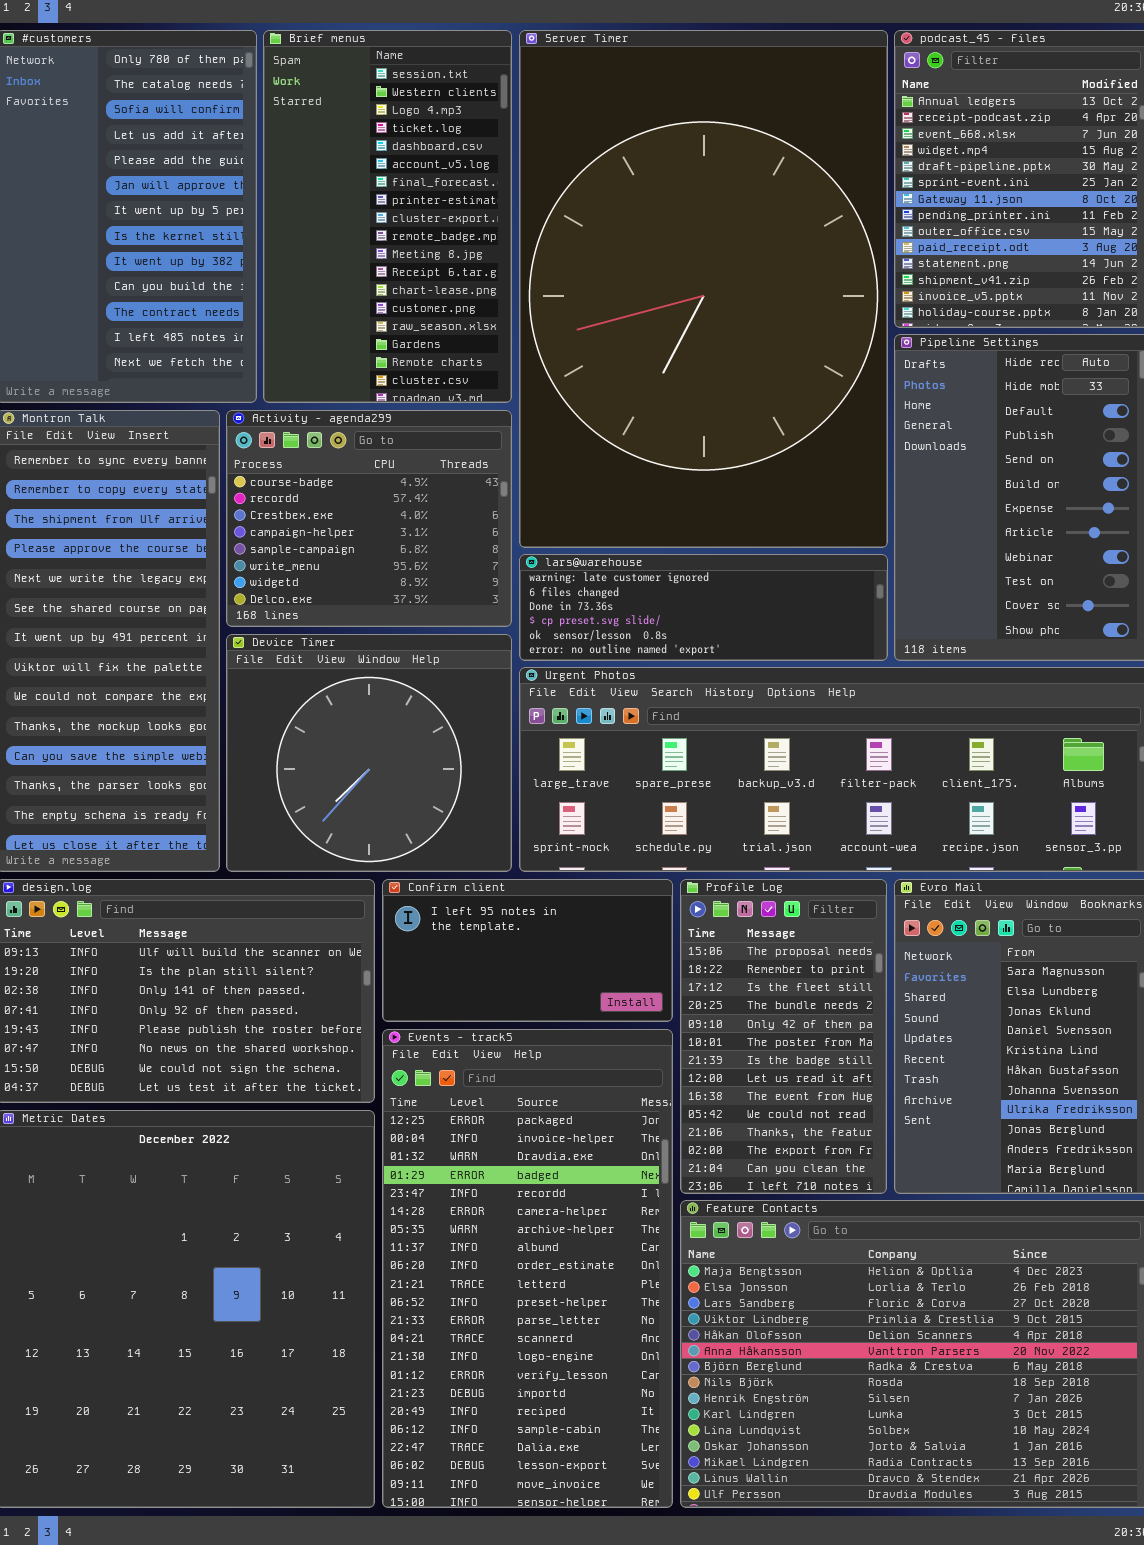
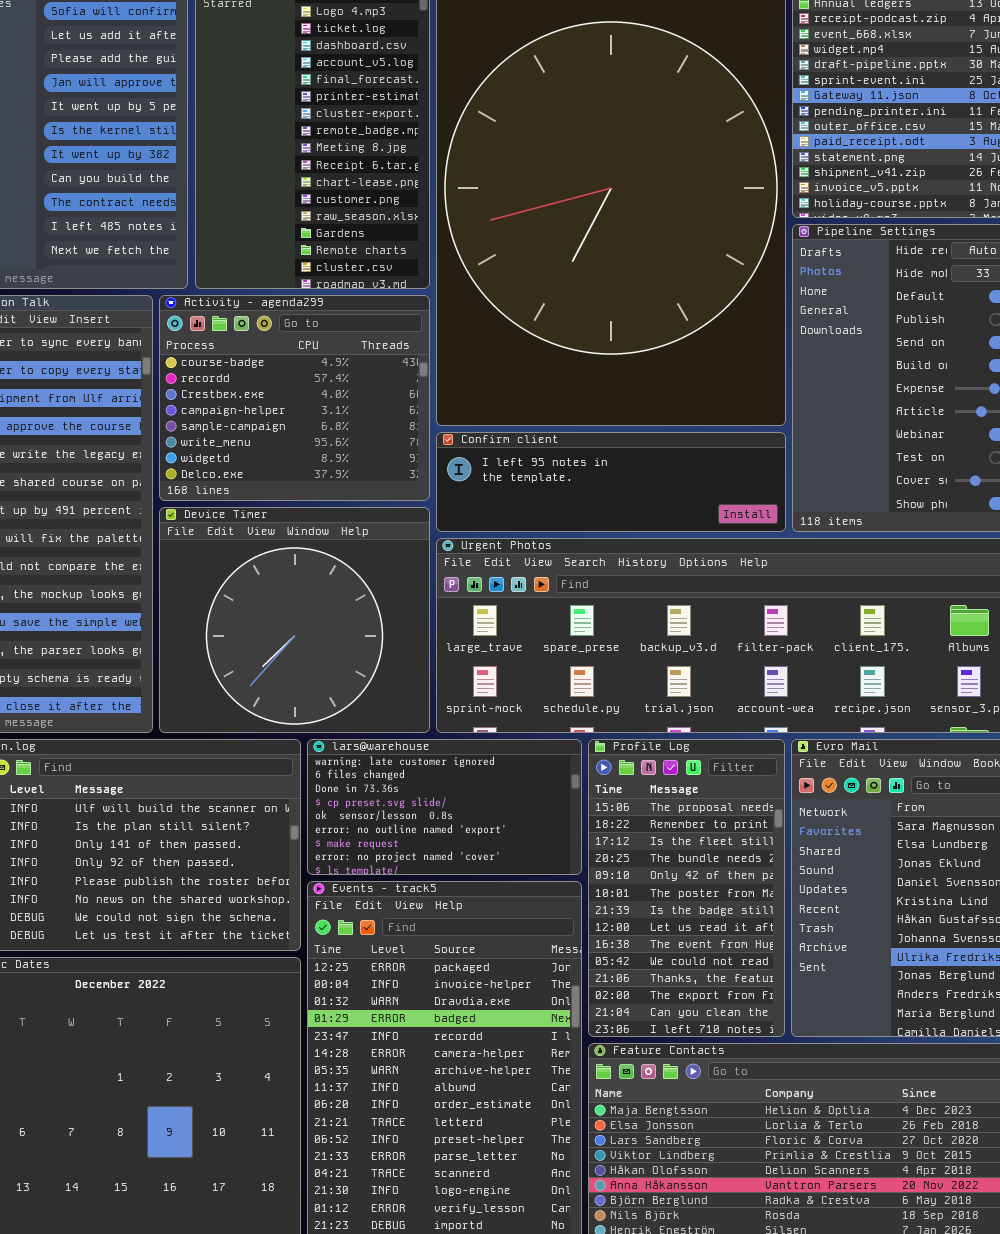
lars@warehouse: [519,554,888,661] -> [307,739,582,875], moved, resized
Confirm client: [382,879,673,1022] -> [436,432,786,532], moved, resized

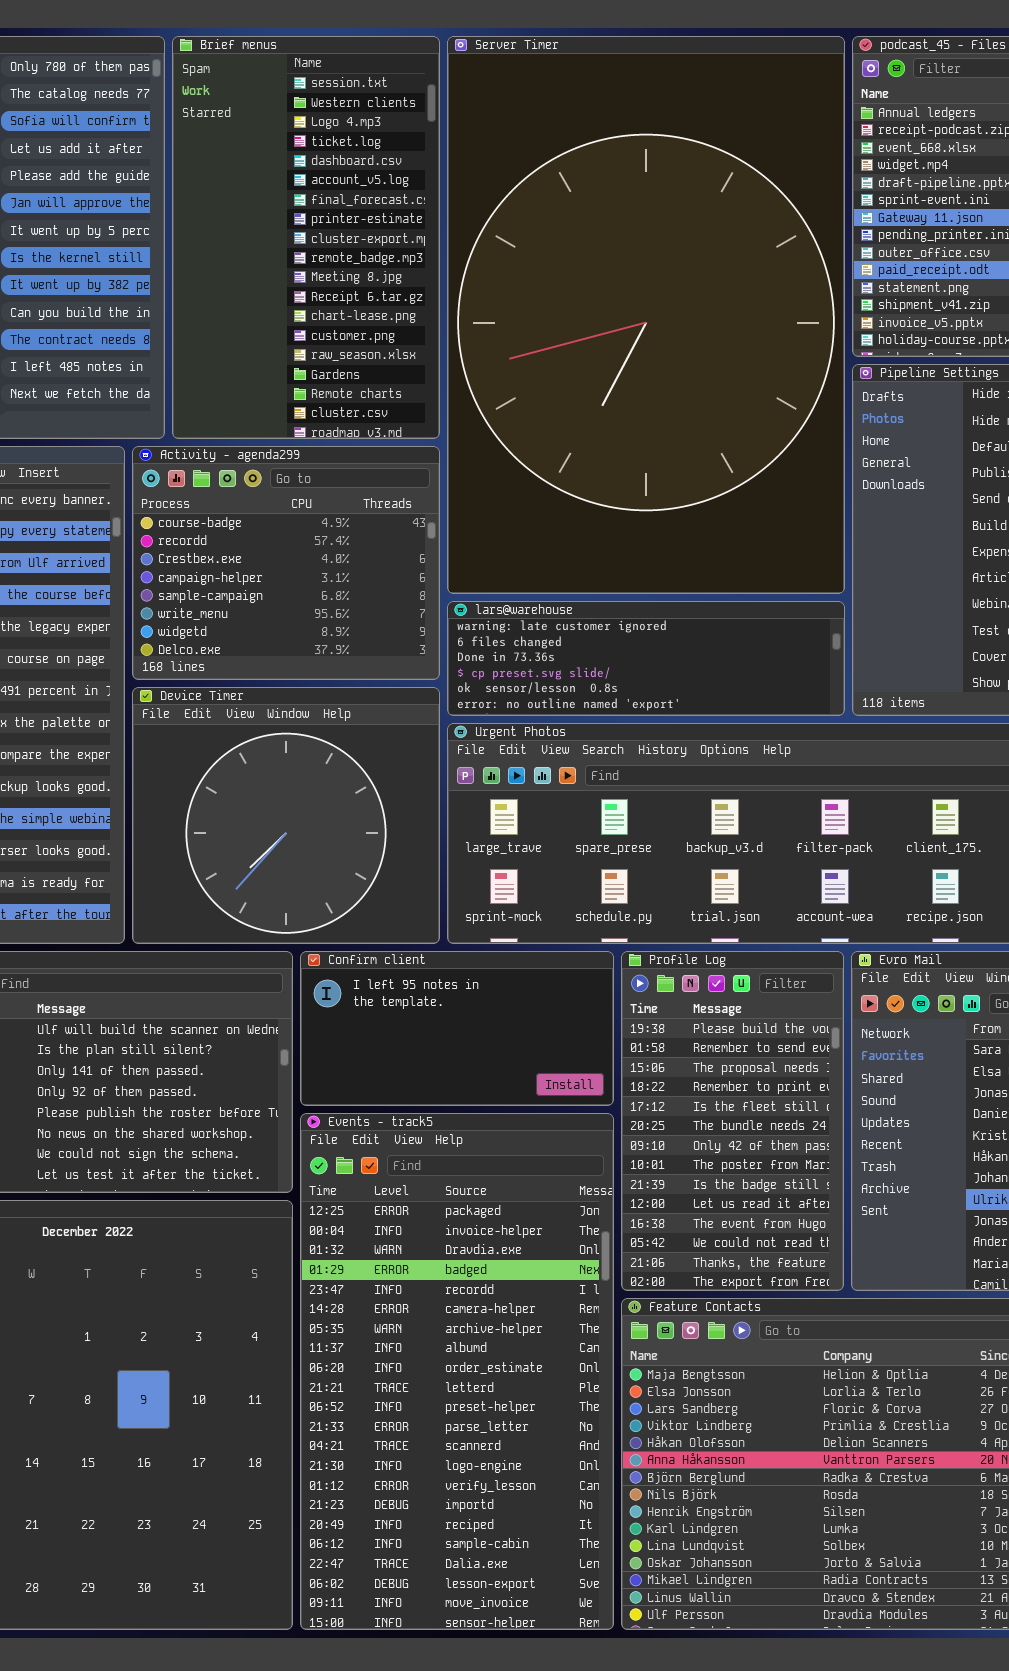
Confirm client: [436,432,786,532] -> [300,951,614,1106], moved, resized
lars@warehouse: [307,739,582,875] -> [447,601,845,716], moved, resized
Profile Log: [588,739,785,1037] -> [621,951,844,1291], scrolled up 2 rows

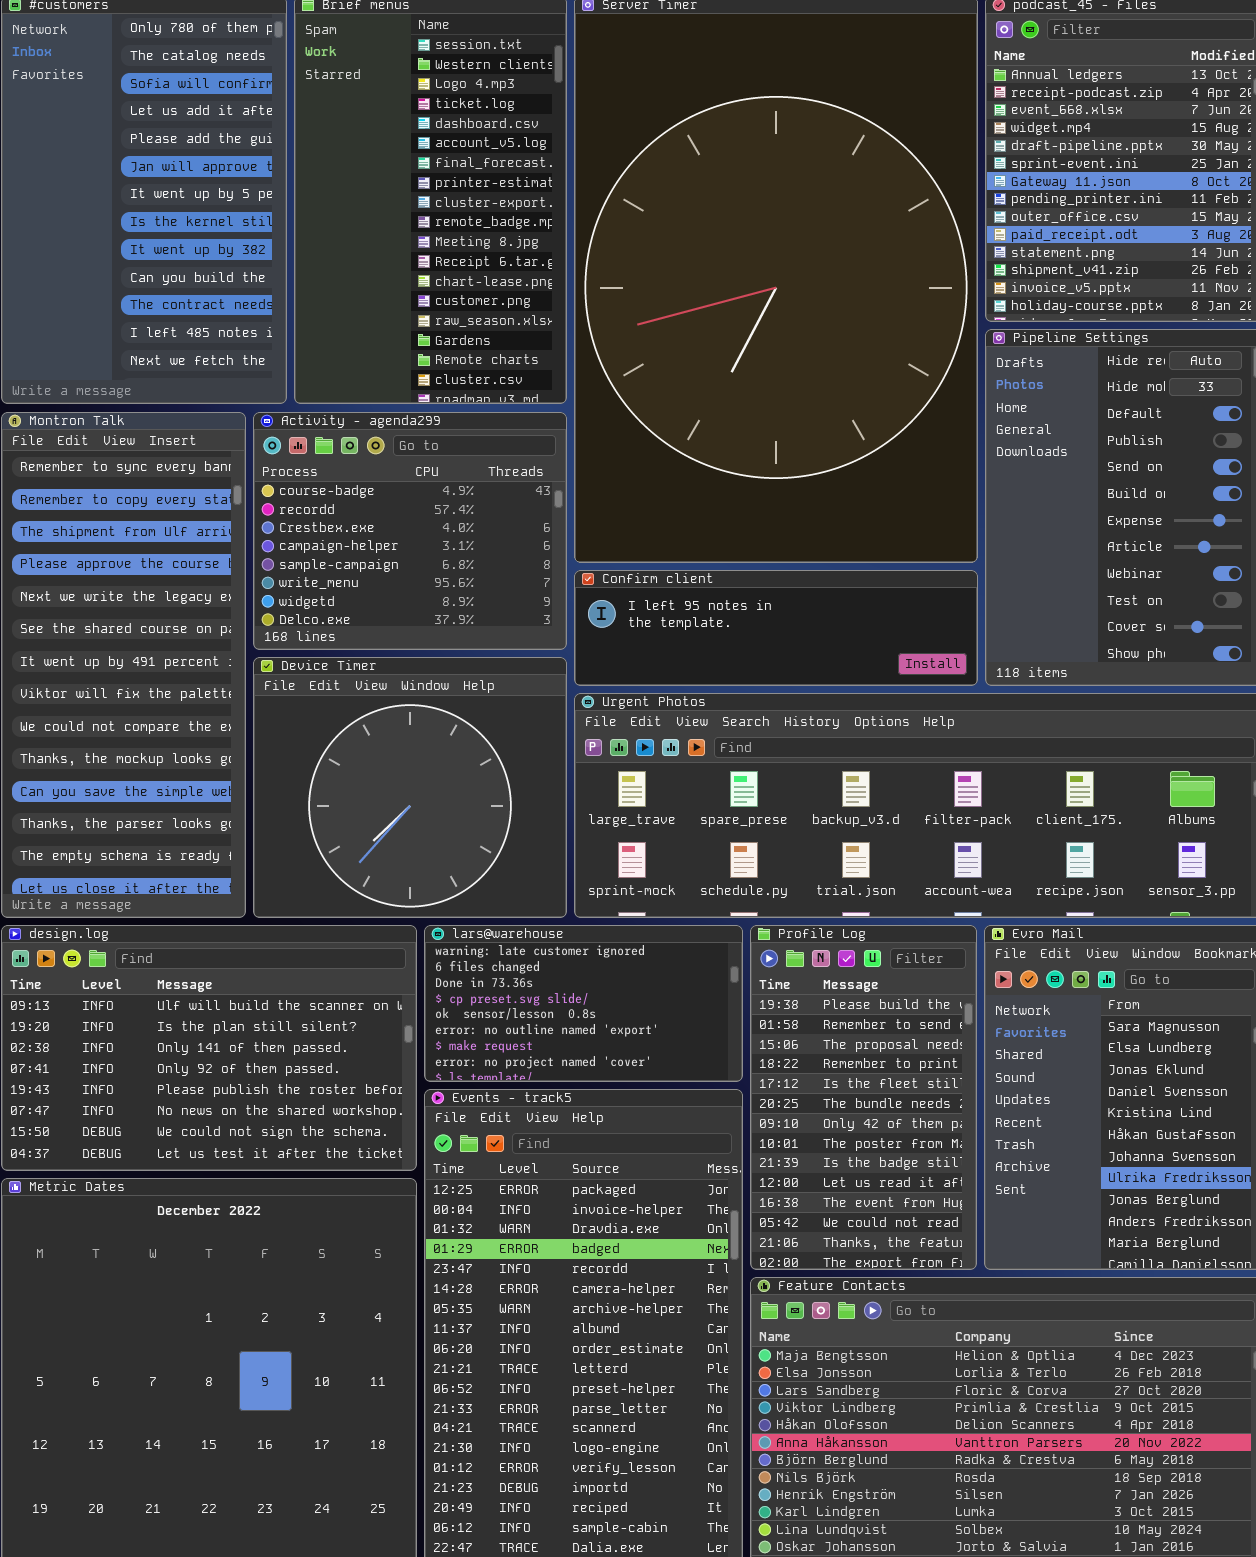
lars@warehouse: [447,601,845,716] -> [424,925,743,1082], moved, resized
Confirm client: [300,951,614,1106] -> [574,570,978,686], moved, resized

